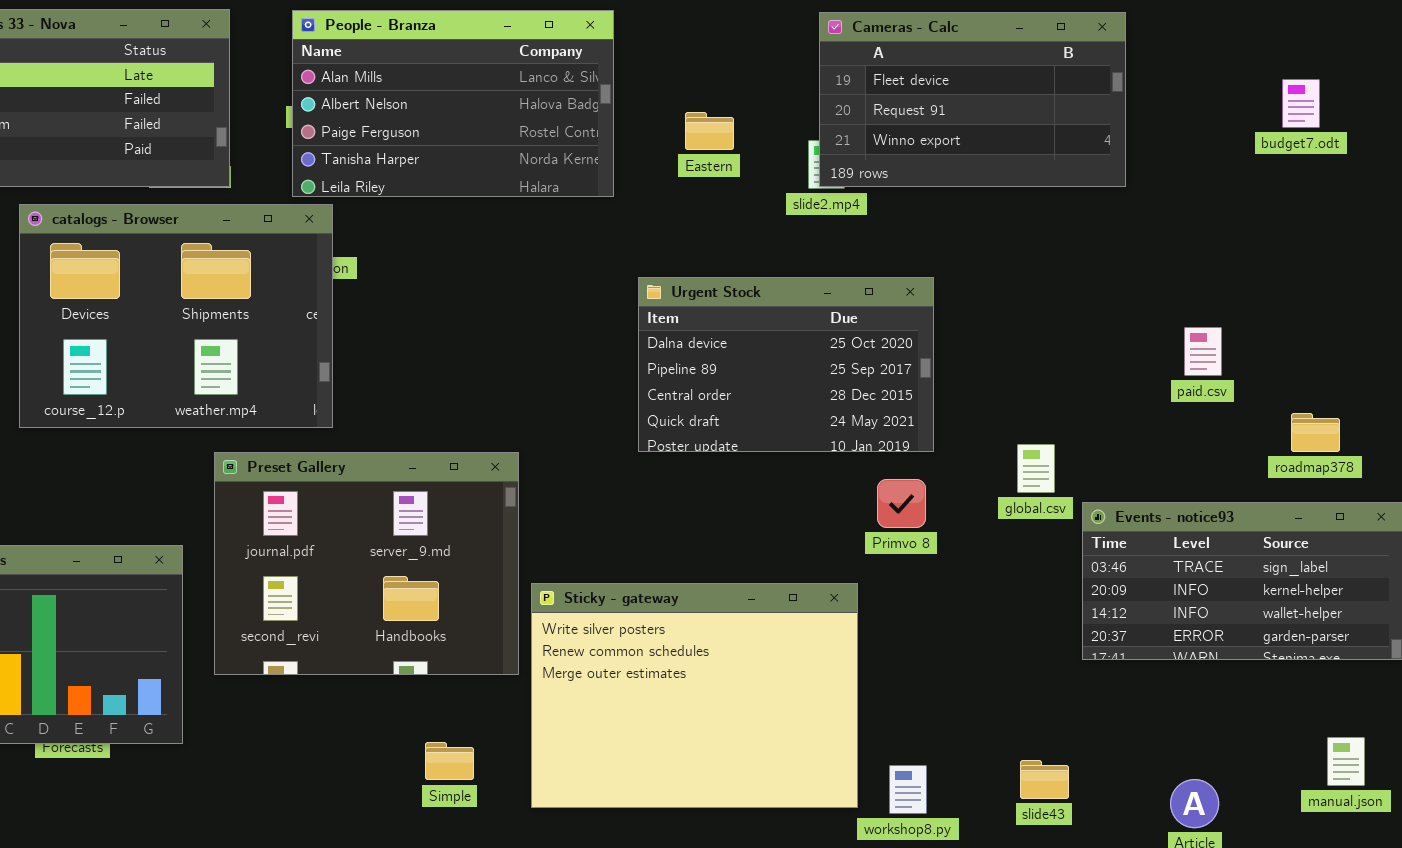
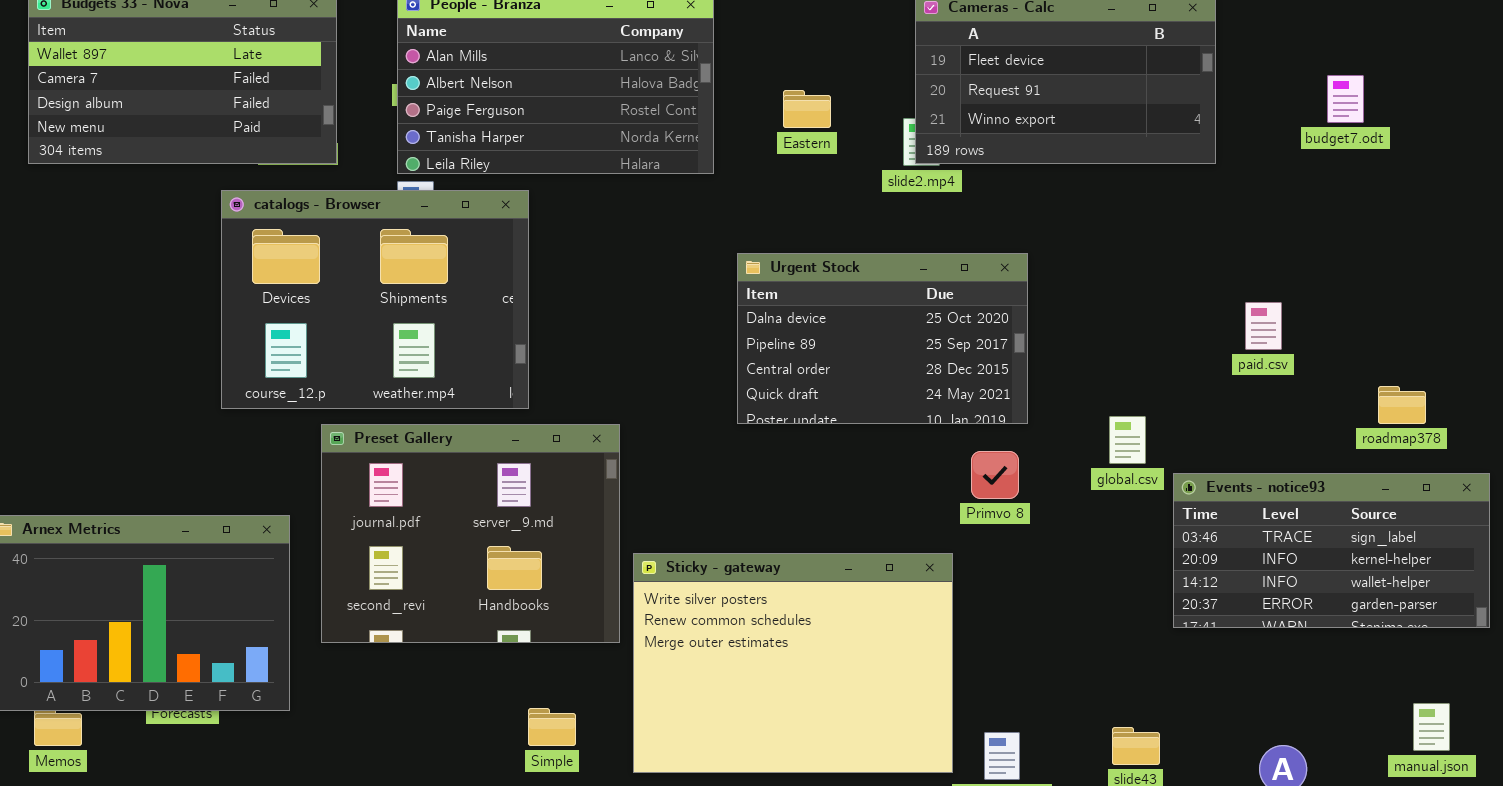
budget7.odt: [1282,79,1320,128] -> [1327,75,1364,123], moved
catalogs - Browser: [19,204,333,428] -> [221,190,529,409], moved
paid.csv: [1184,327,1222,376] -> [1245,302,1282,350], moved

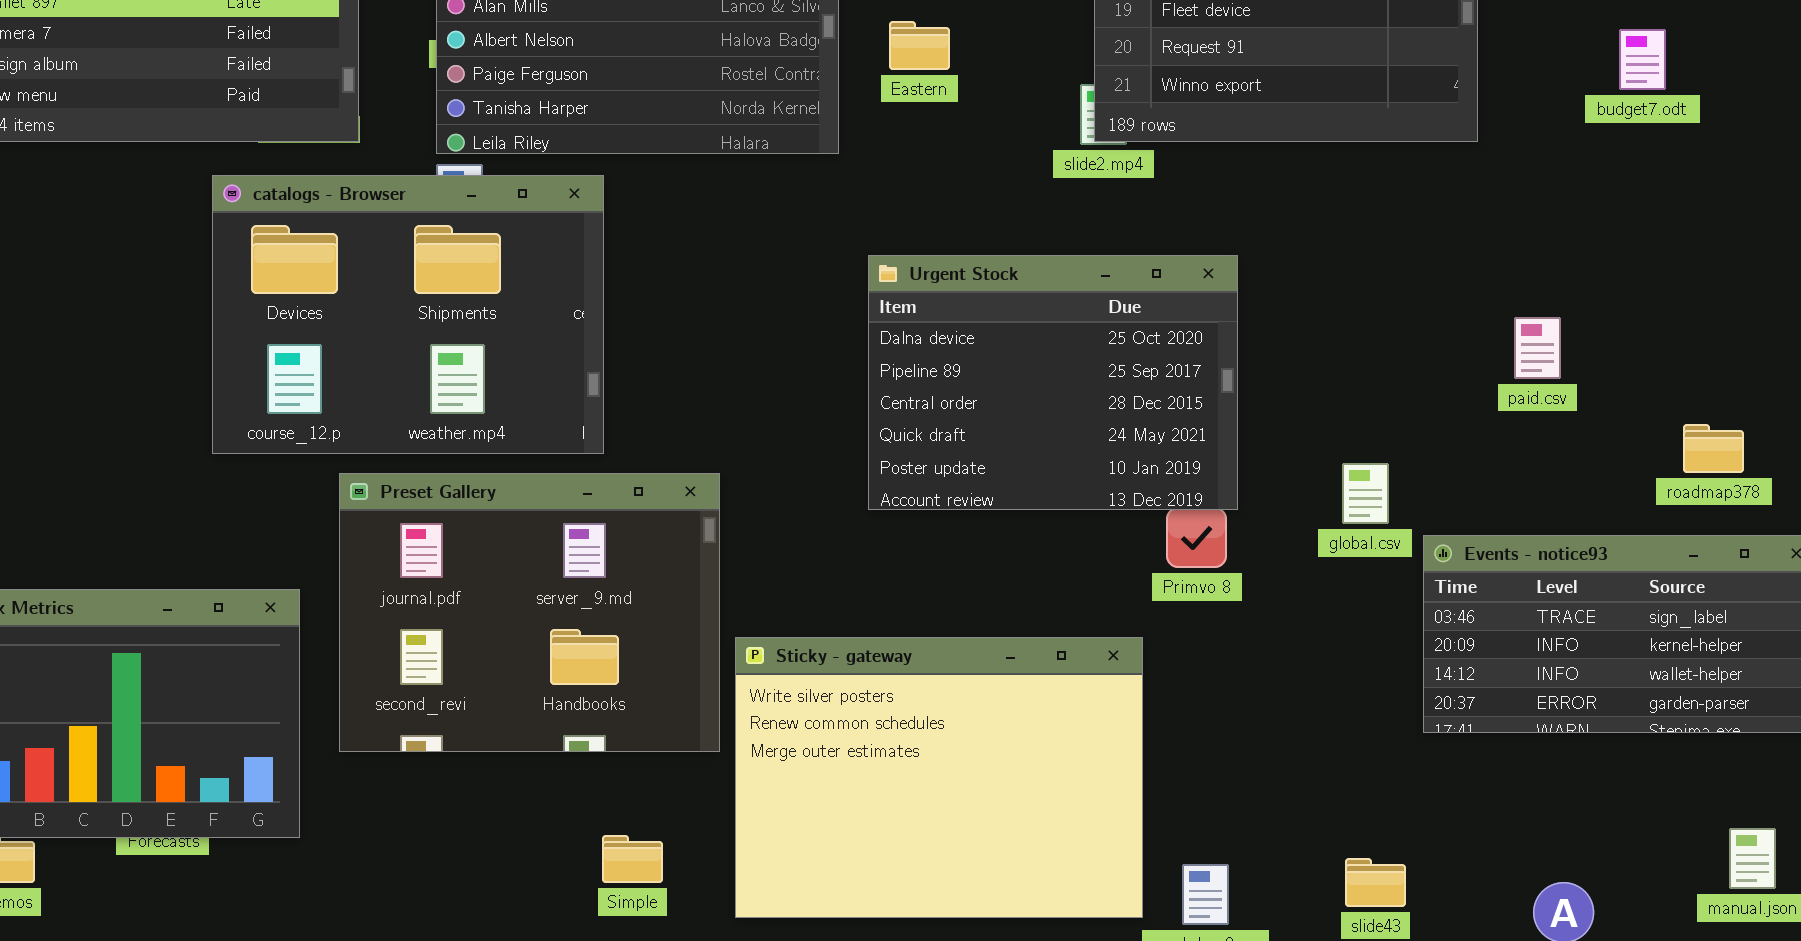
Eastern: [783,90,831,128] -> [889,21,950,70], moved
Urgent Stock: [737,253,1028,424] -> [868,255,1238,510], resized

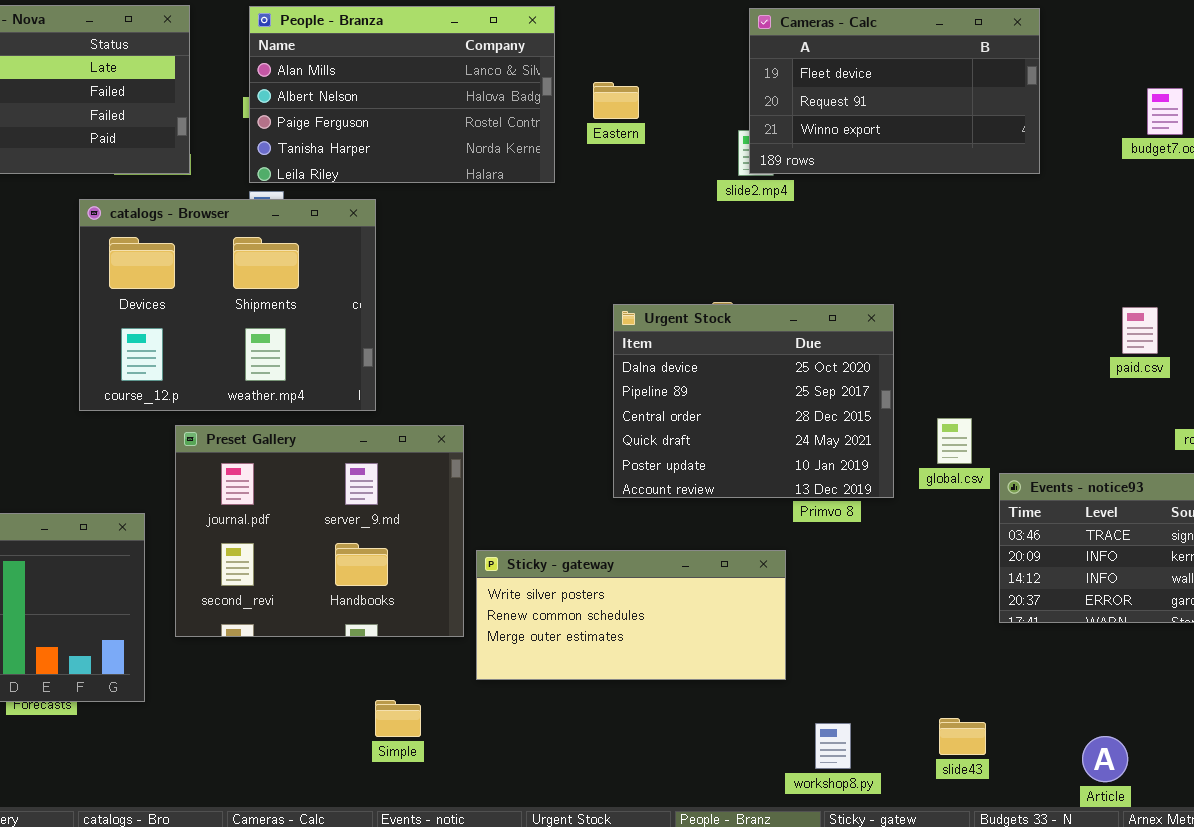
Urgent Stock: [868,255,1238,510] -> [613,304,894,498], moved
paid.csv: [1514,317,1561,379] -> [1122,307,1158,354], moved
Sticky - gateway: [735,637,1143,918] -> [476,550,786,680], resized

